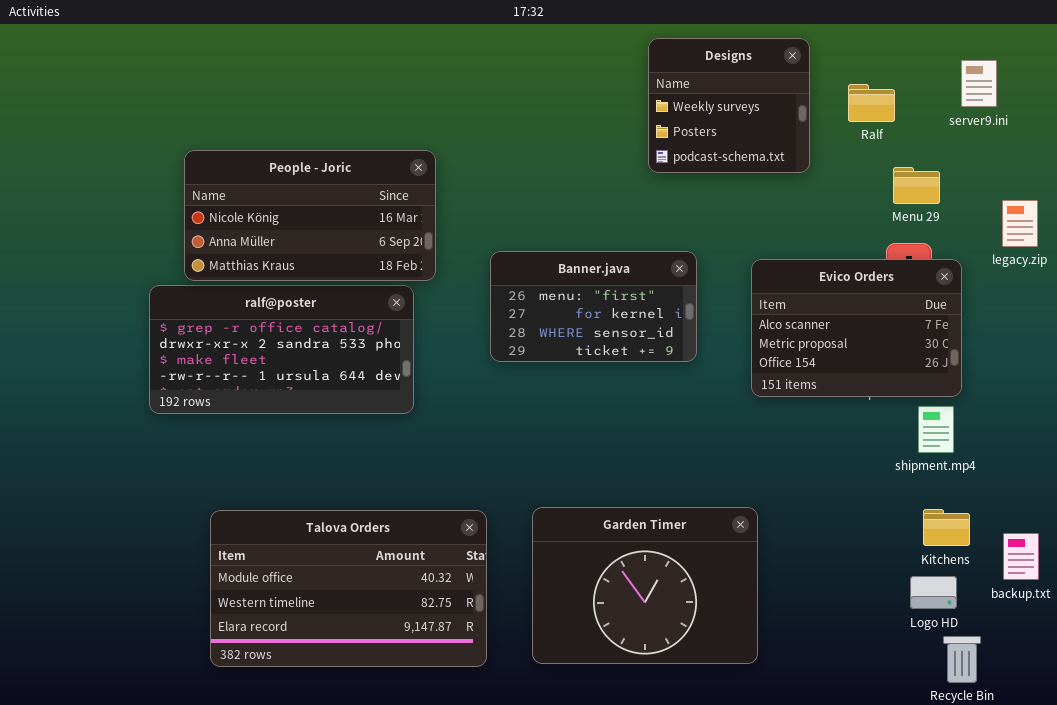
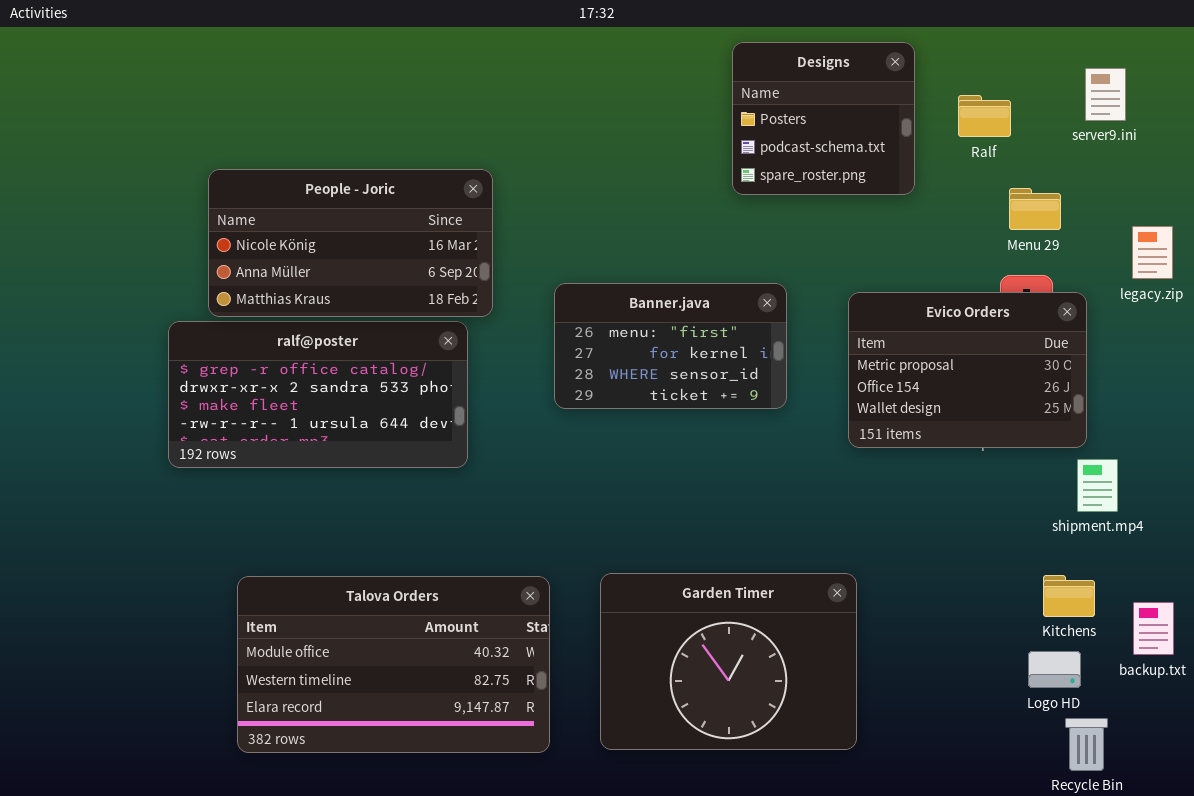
Designs: [648,38,810,173] -> [732,42,915,195], scrolled down 1 row
Evico Orders: [751,259,962,397] -> [848,292,1087,448], scrolled down 1 row
shipment.mp4: [918,406,954,453] -> [1077,459,1118,512], moved

